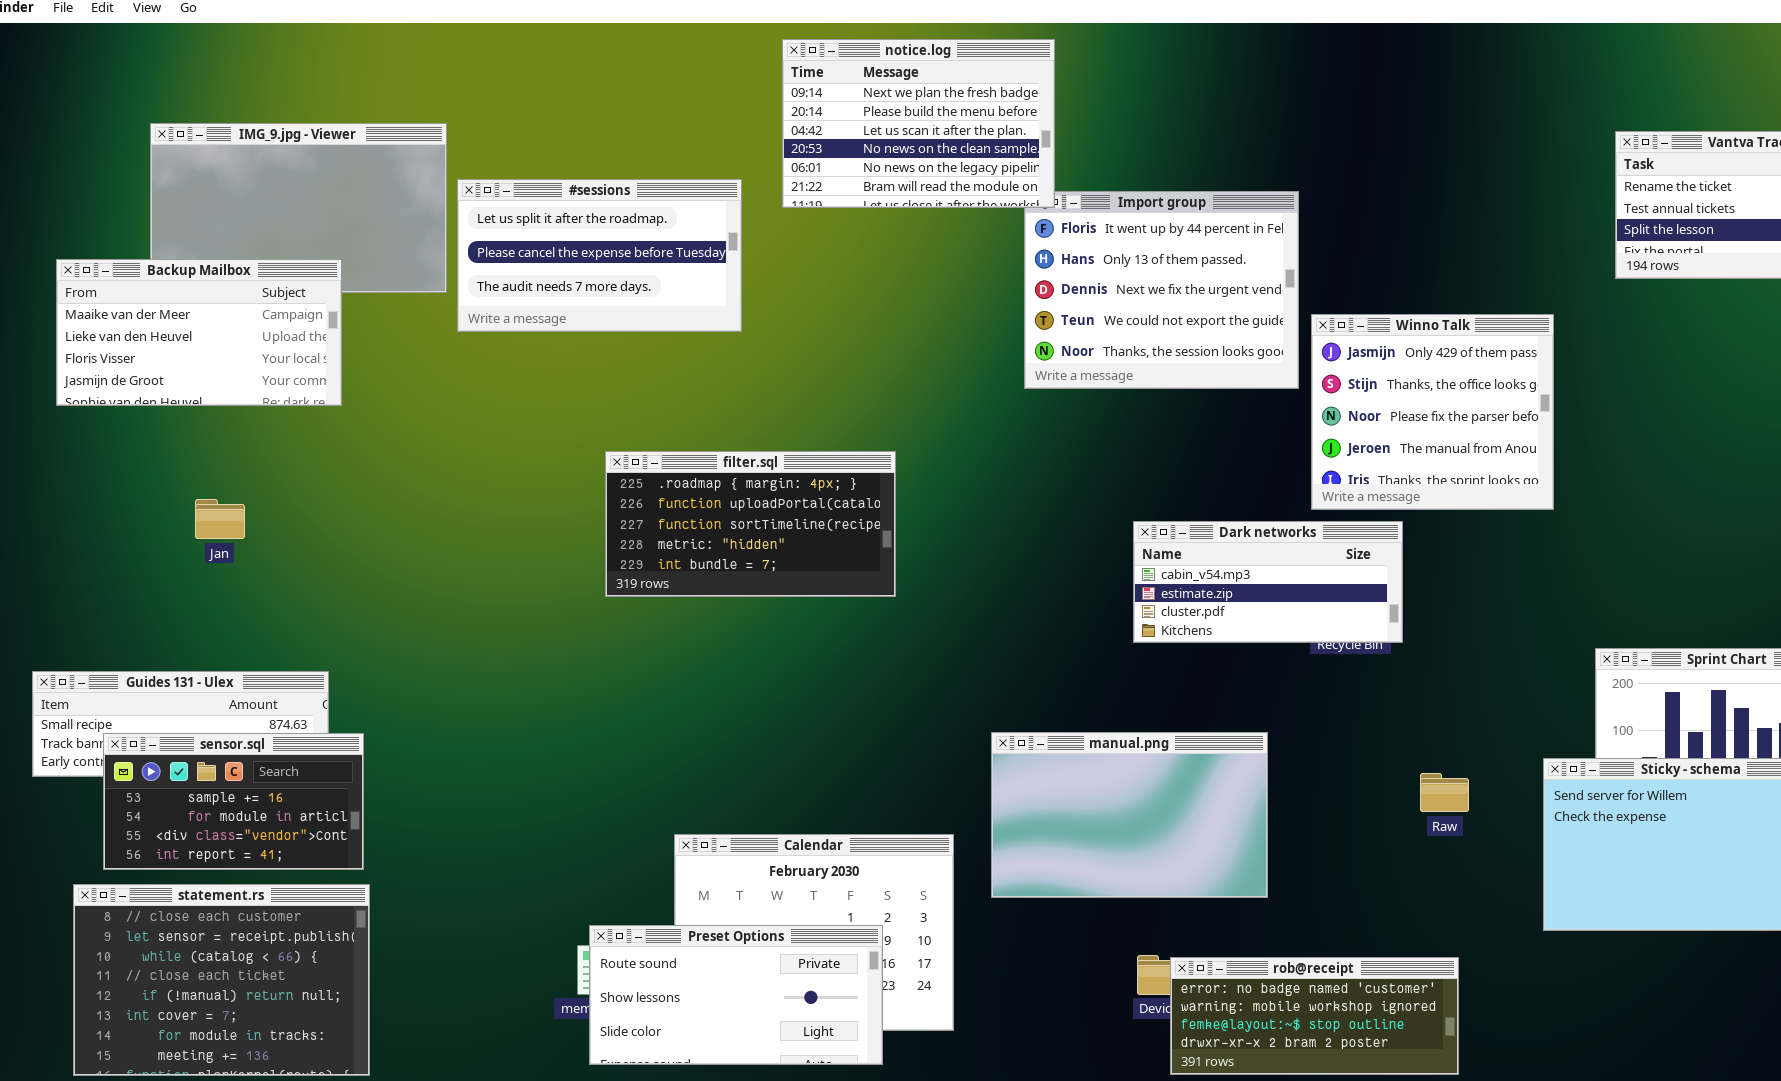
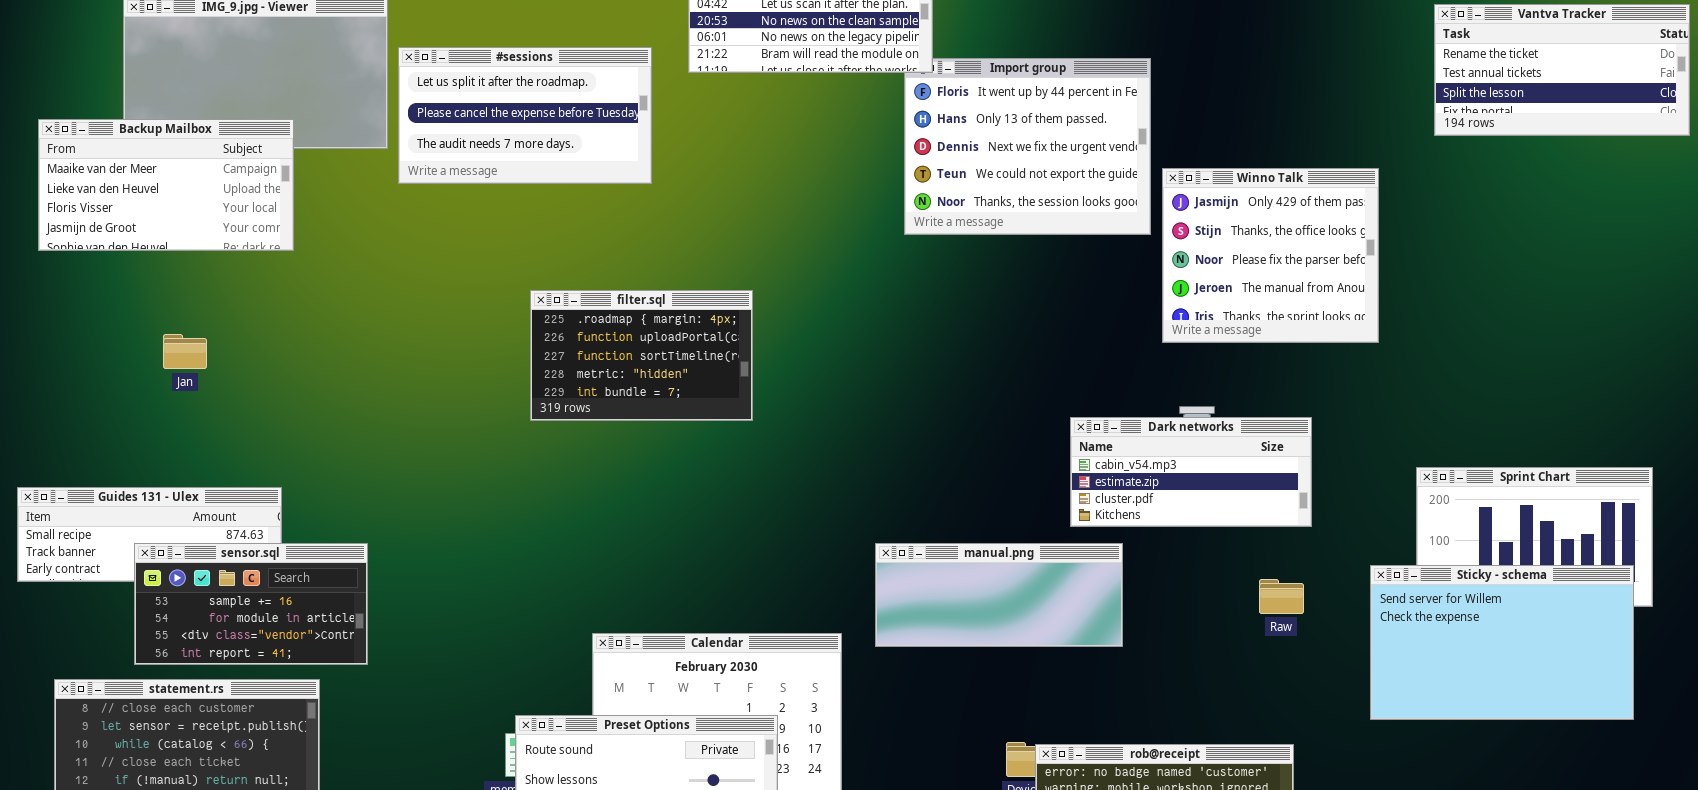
filter.sql: [605,451,896,597] -> [530,290,753,421], resized
Dark networks: [1133,521,1403,643] -> [1070,417,1312,527], moved
manual.png: [991,732,1268,898] -> [875,543,1123,647], resized
sensor.sql: [103,733,364,870] -> [134,543,368,665], moved

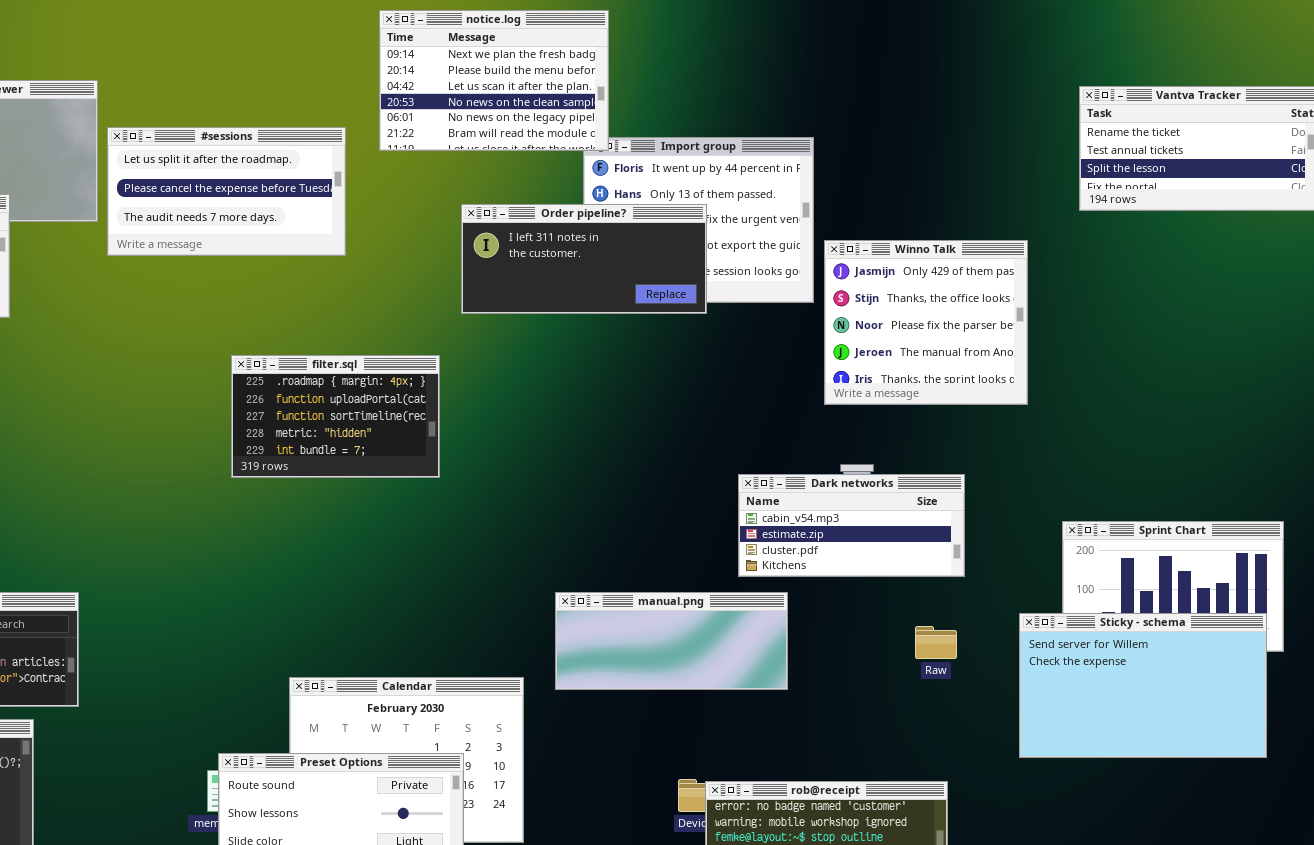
Order pipeline?: none -> [461,204,707,314], opened

